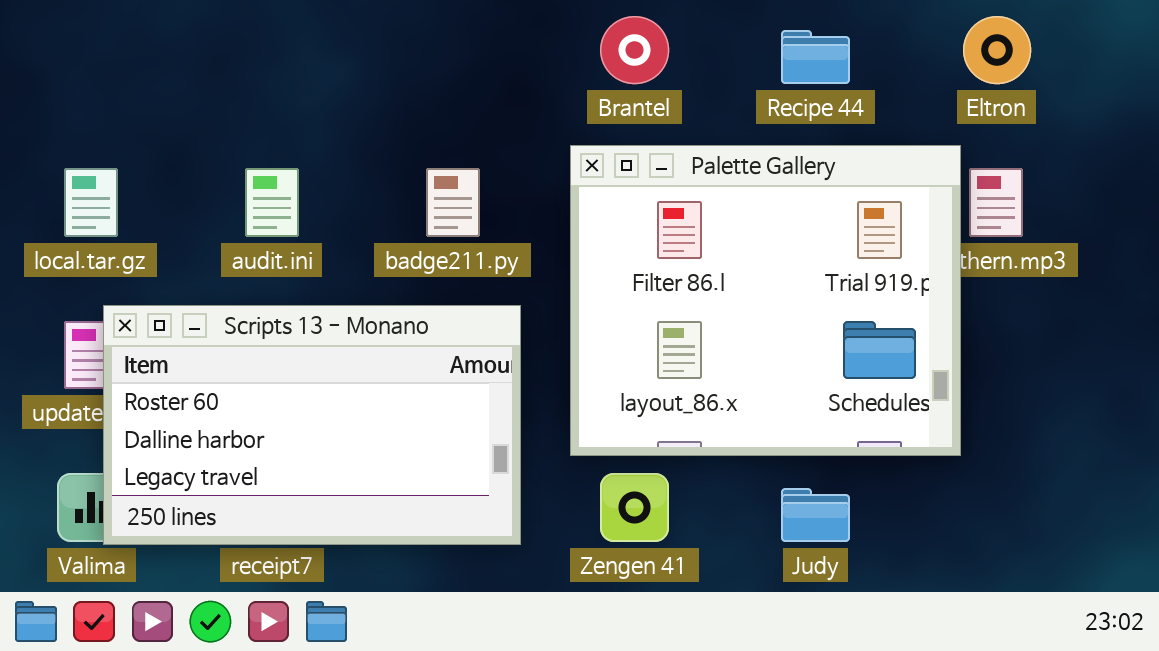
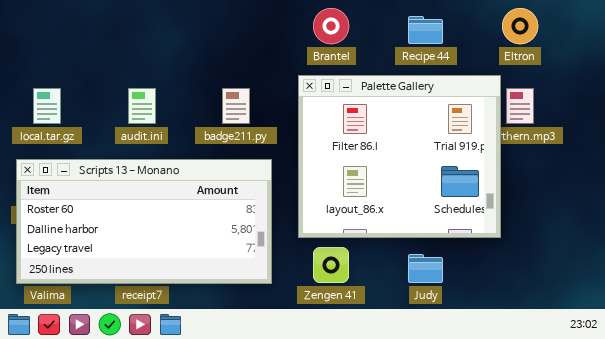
Scripts 13 - Monano: [103,305,521,545] -> [16,159,272,284], resized

